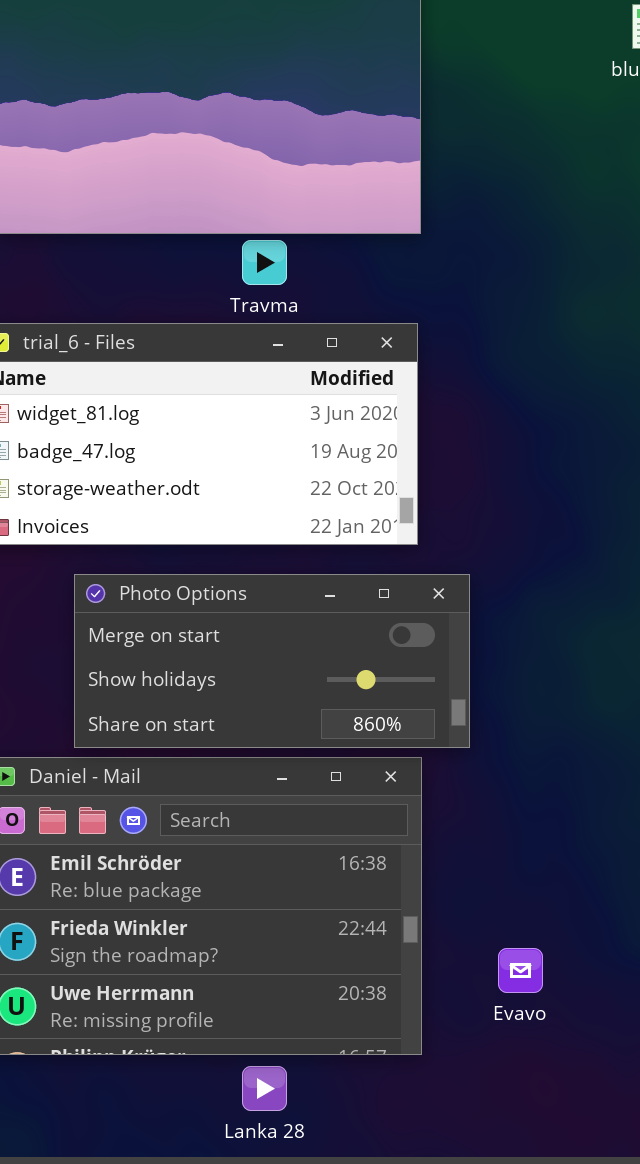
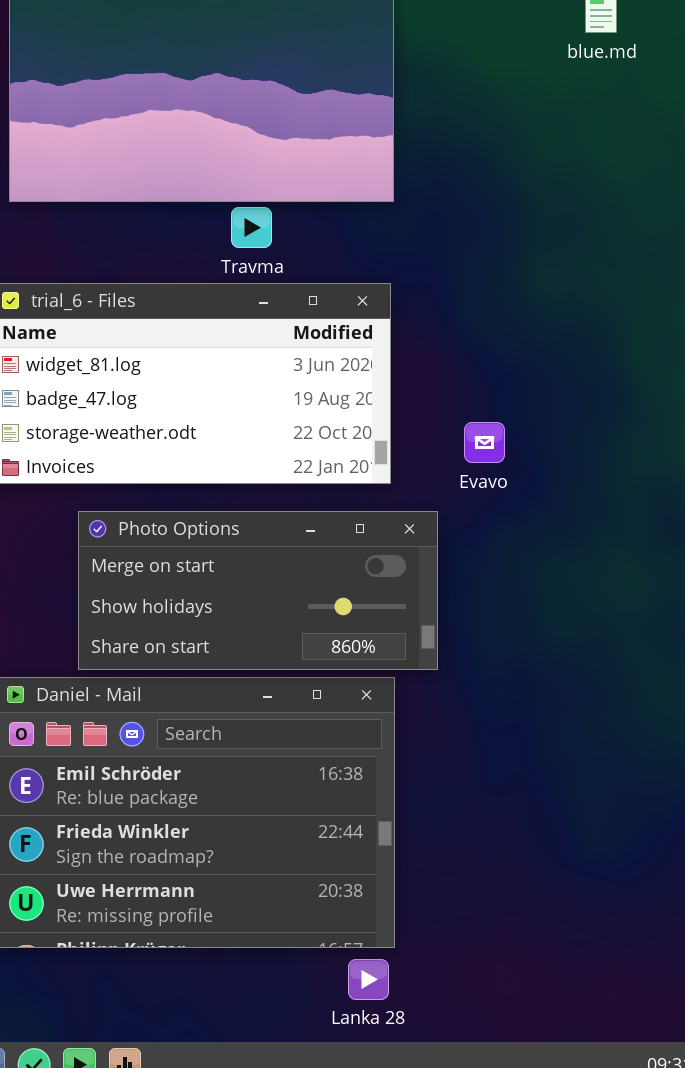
Evavo: [498,948,543,993] -> [464,422,505,463], moved
Lanka 28: [242,1066,287,1111] -> [348,959,389,1000], moved

